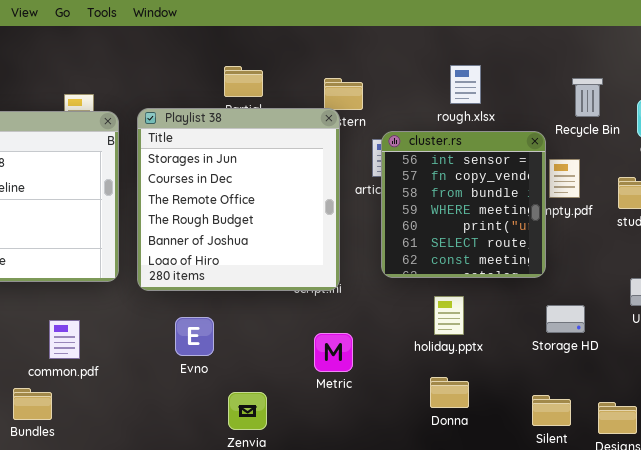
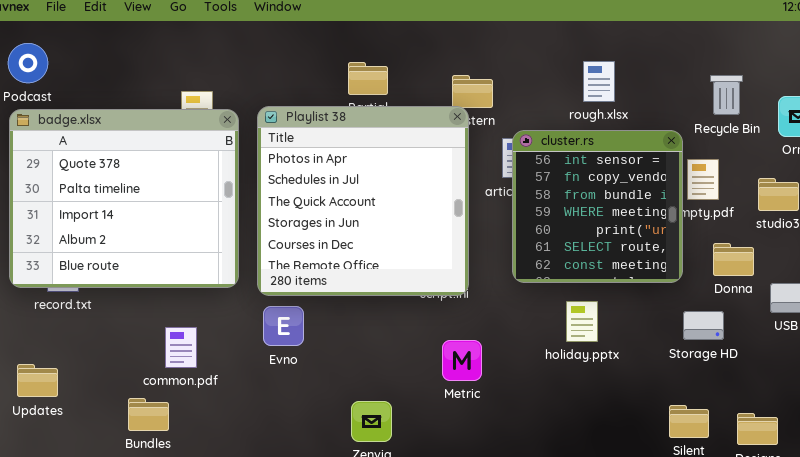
Playlist 38: [137,108,340,291] -> [257,106,469,296], scrolled up 3 rows
Evno: [175,317,214,356] -> [263,306,304,346], moved
Donna: [430,377,469,408] -> [713,243,754,276], moved

